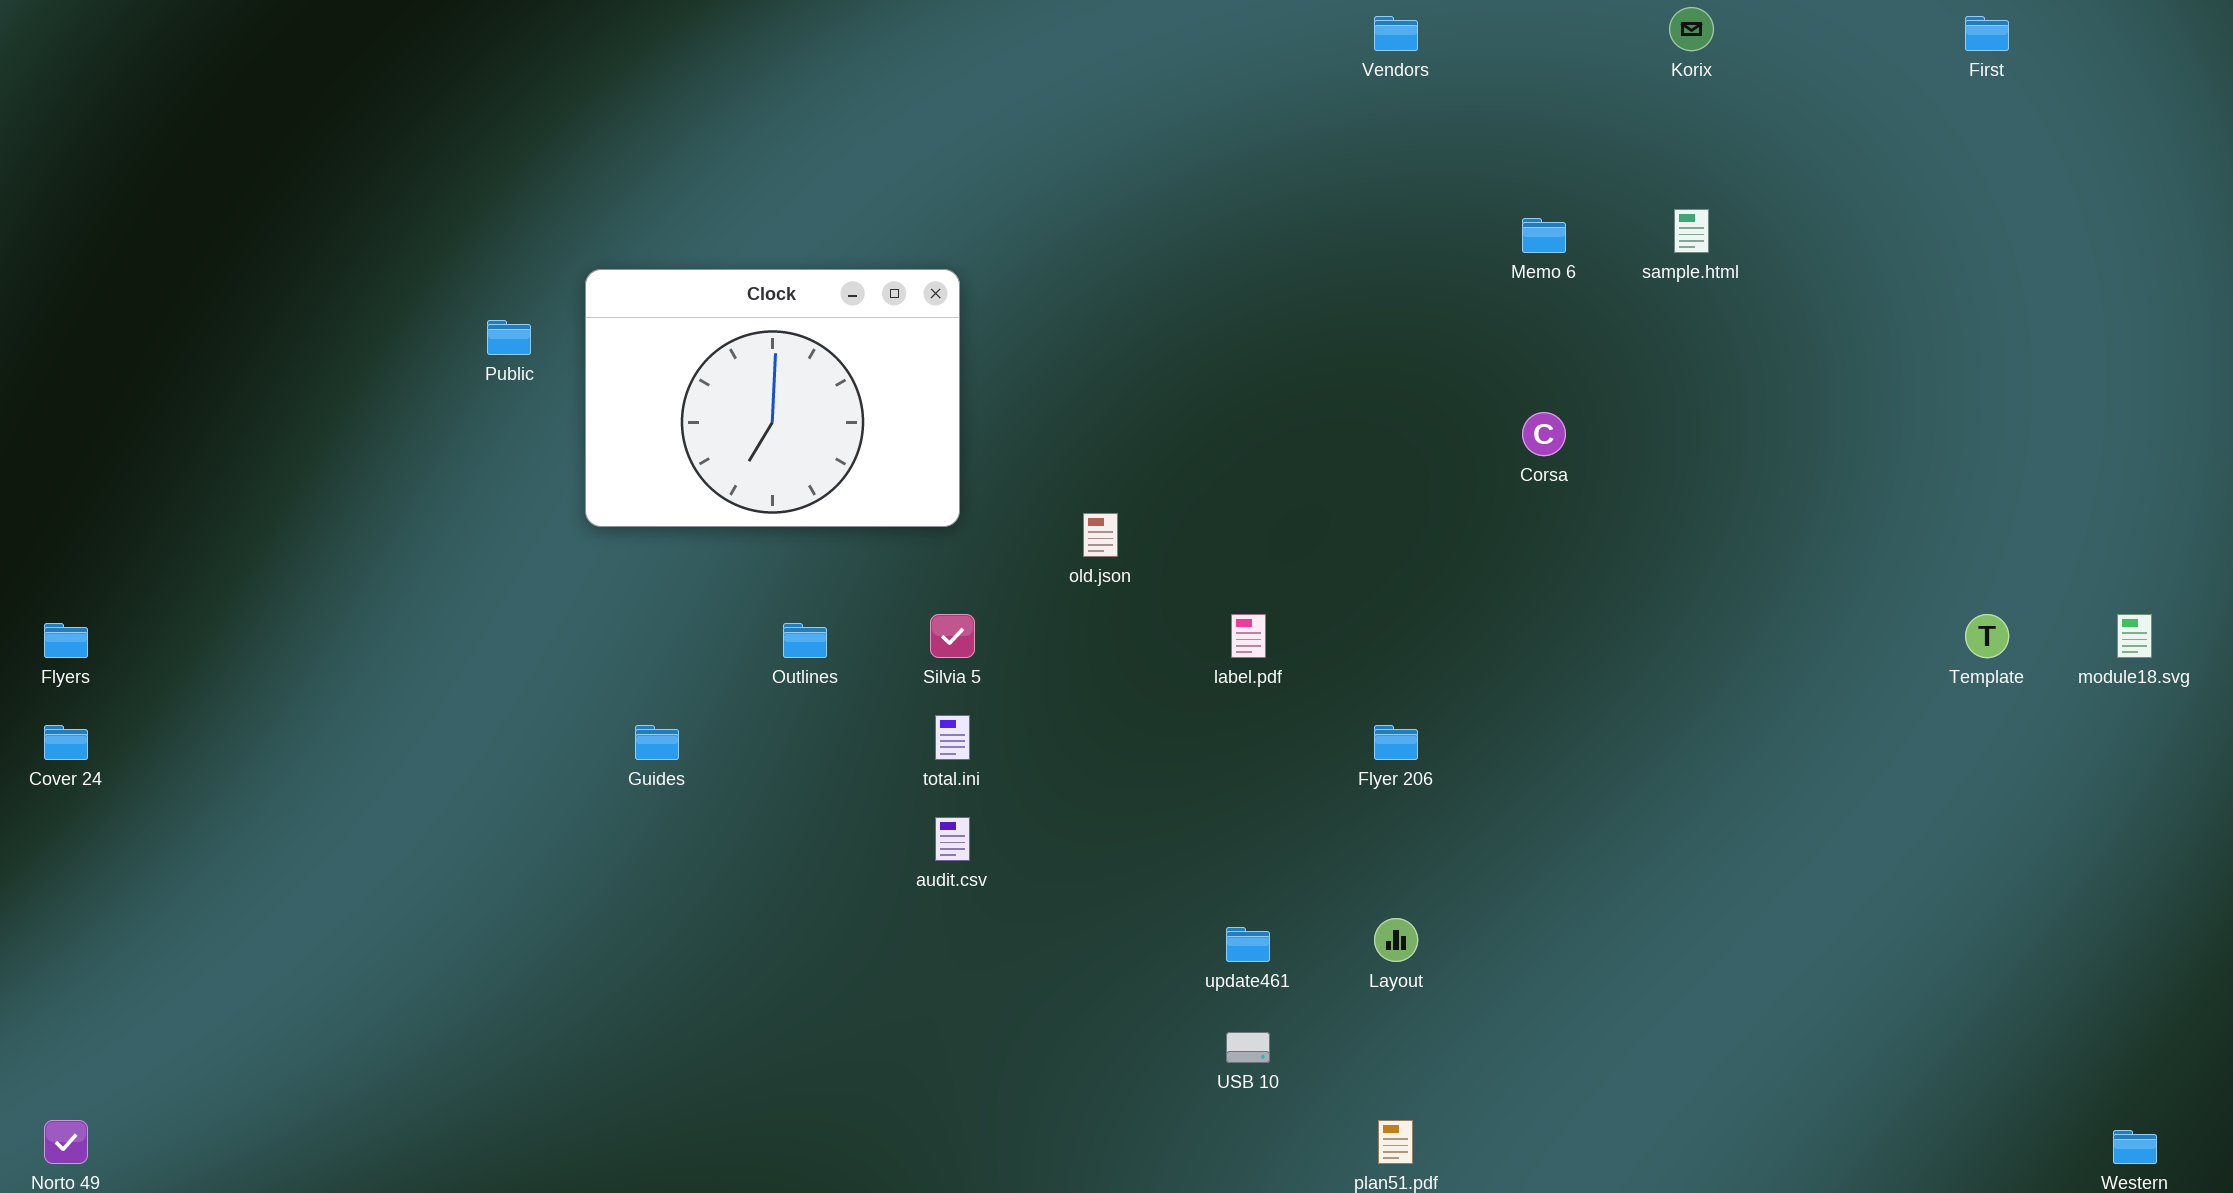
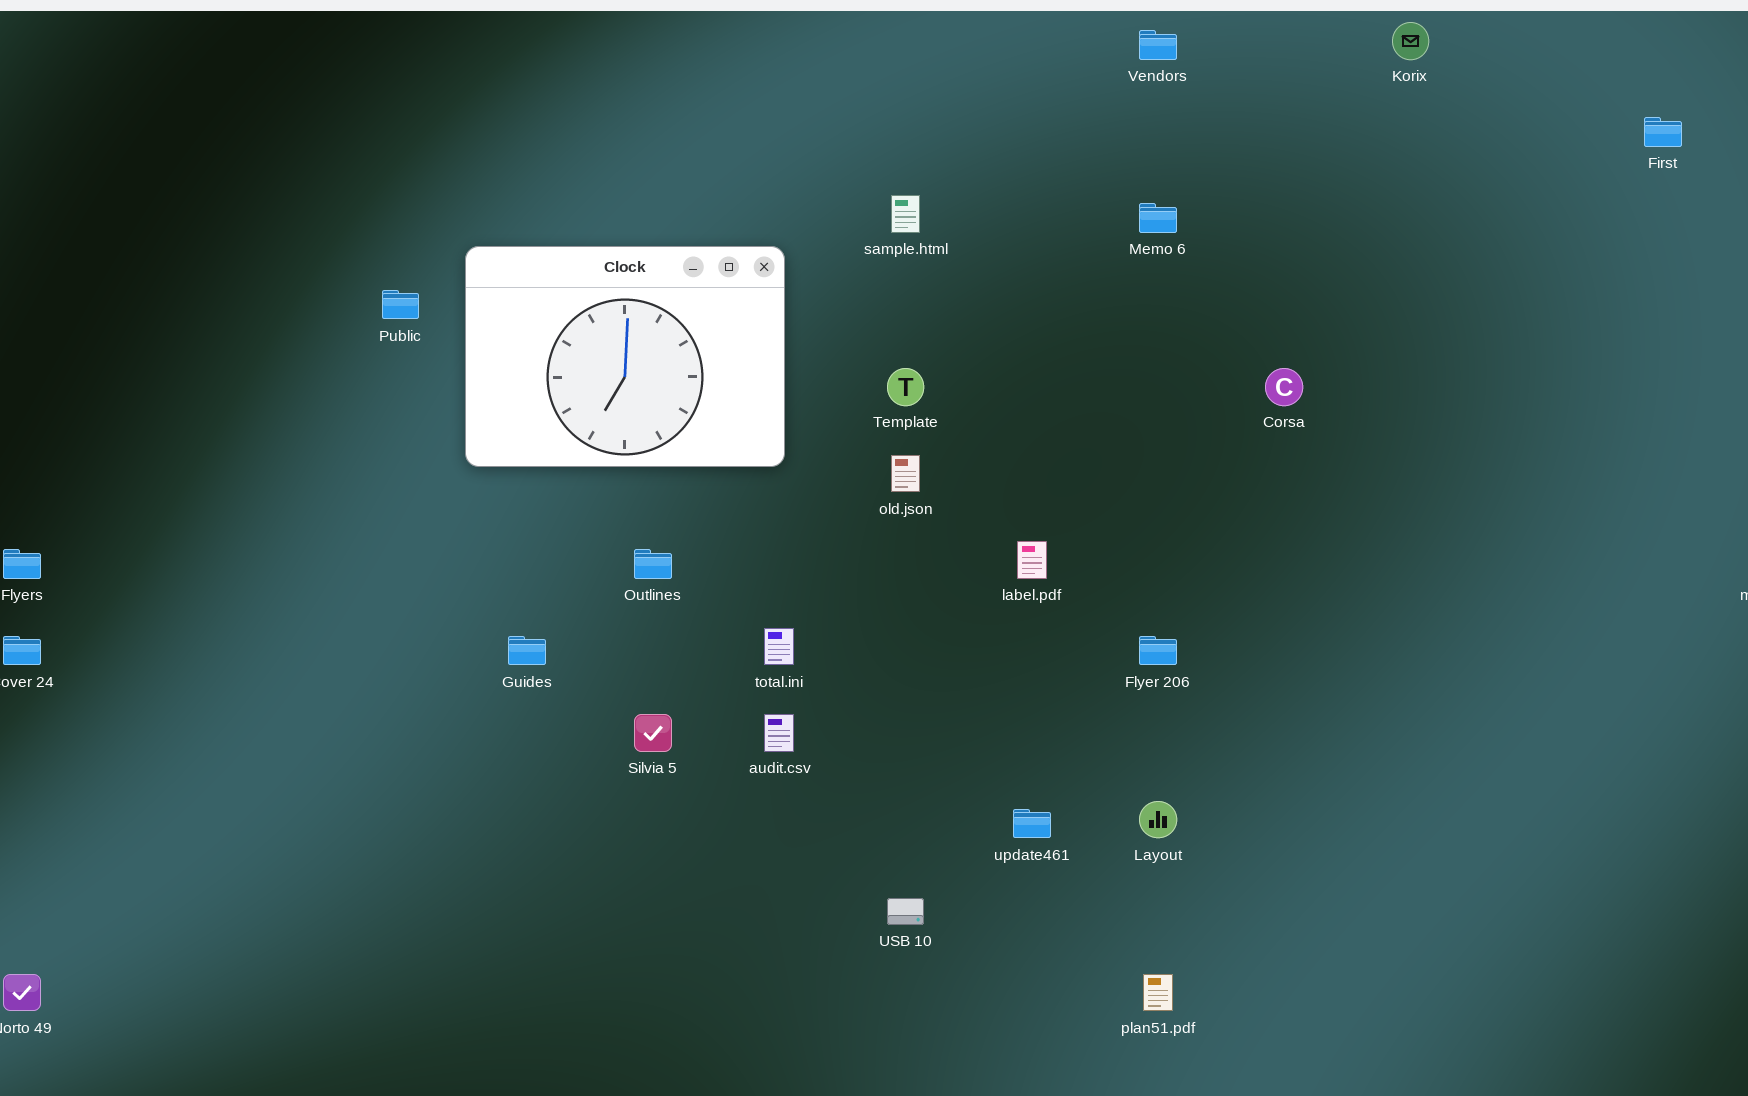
First: [1965,16,2009,51] -> [1644,117,1682,147], moved
sample.html: [1674,209,1709,253] -> [891,195,920,233], moved
Memo 6: [1522,218,1566,253] -> [1139,203,1177,233], moved
Silvia 5: [930,614,975,658] -> [634,714,672,752], moved
Template: [1965,614,2009,658] -> [887,368,924,406], moved
USB 10: [1226,1032,1270,1063] -> [887,898,924,925], moved

